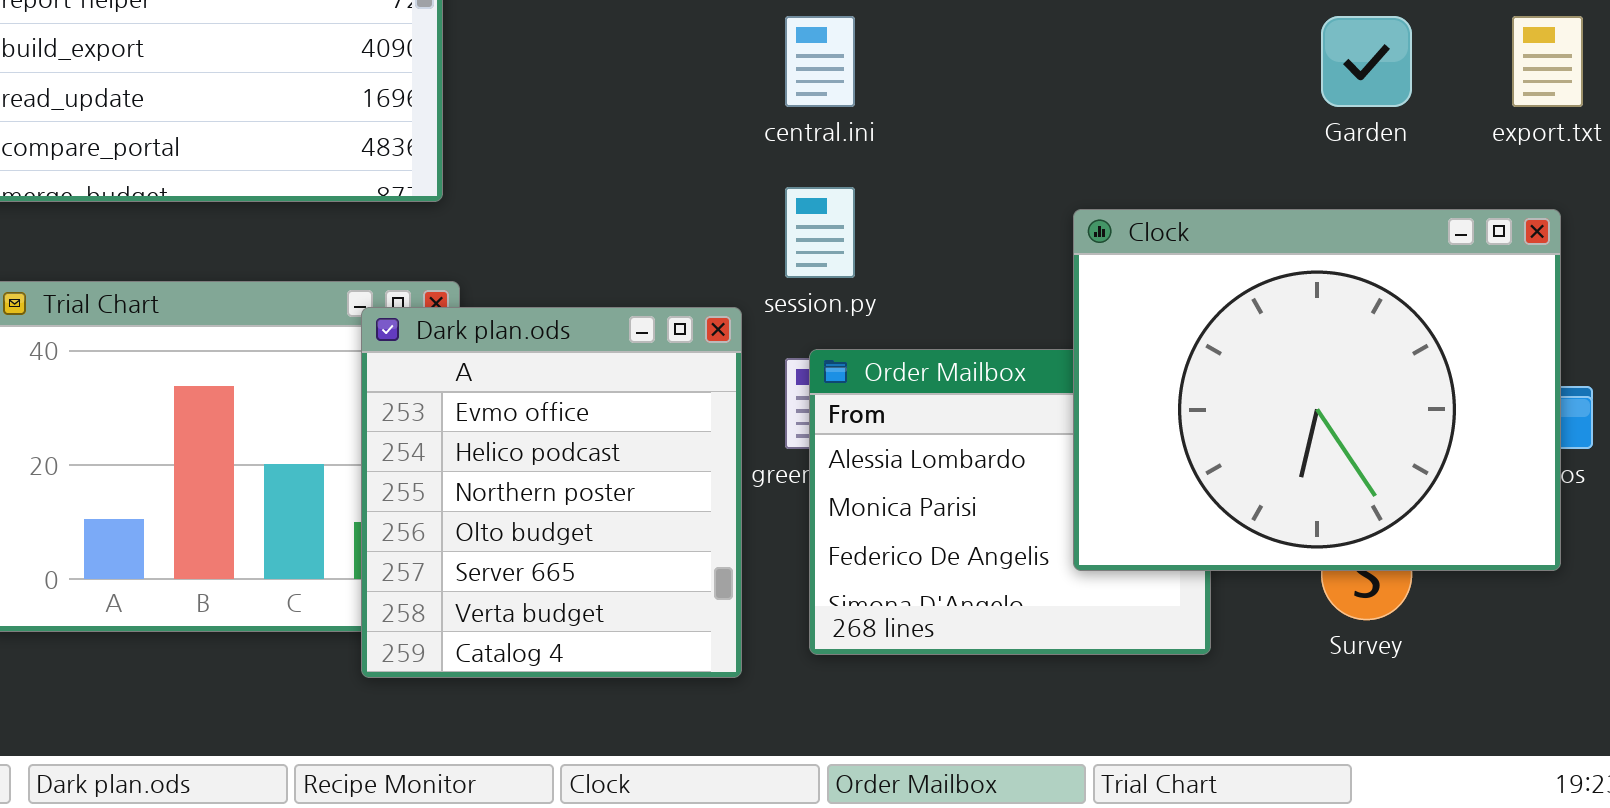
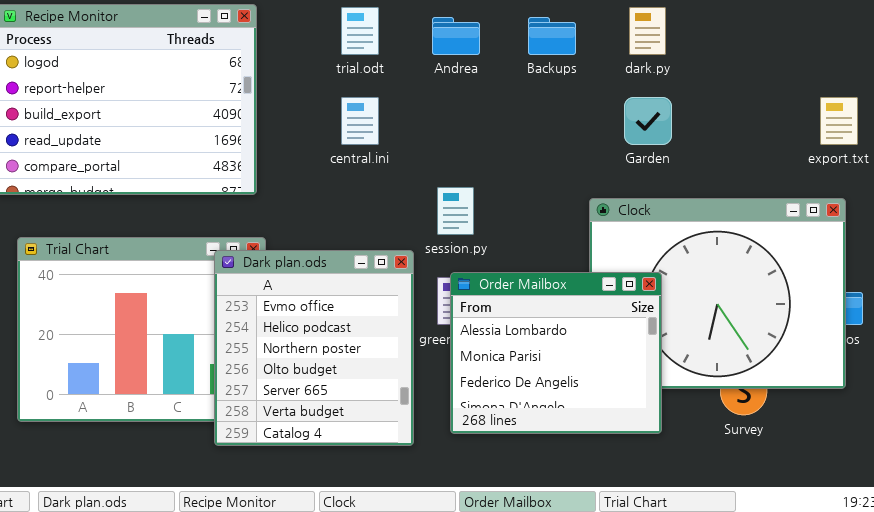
central.ini: [785,16,855,107] -> [341,97,379,145], moved
Garden: [1321,16,1412,107] -> [624,97,672,145], moved
Order Mailbox: [809,349,1211,655] -> [450,272,662,434], raised

